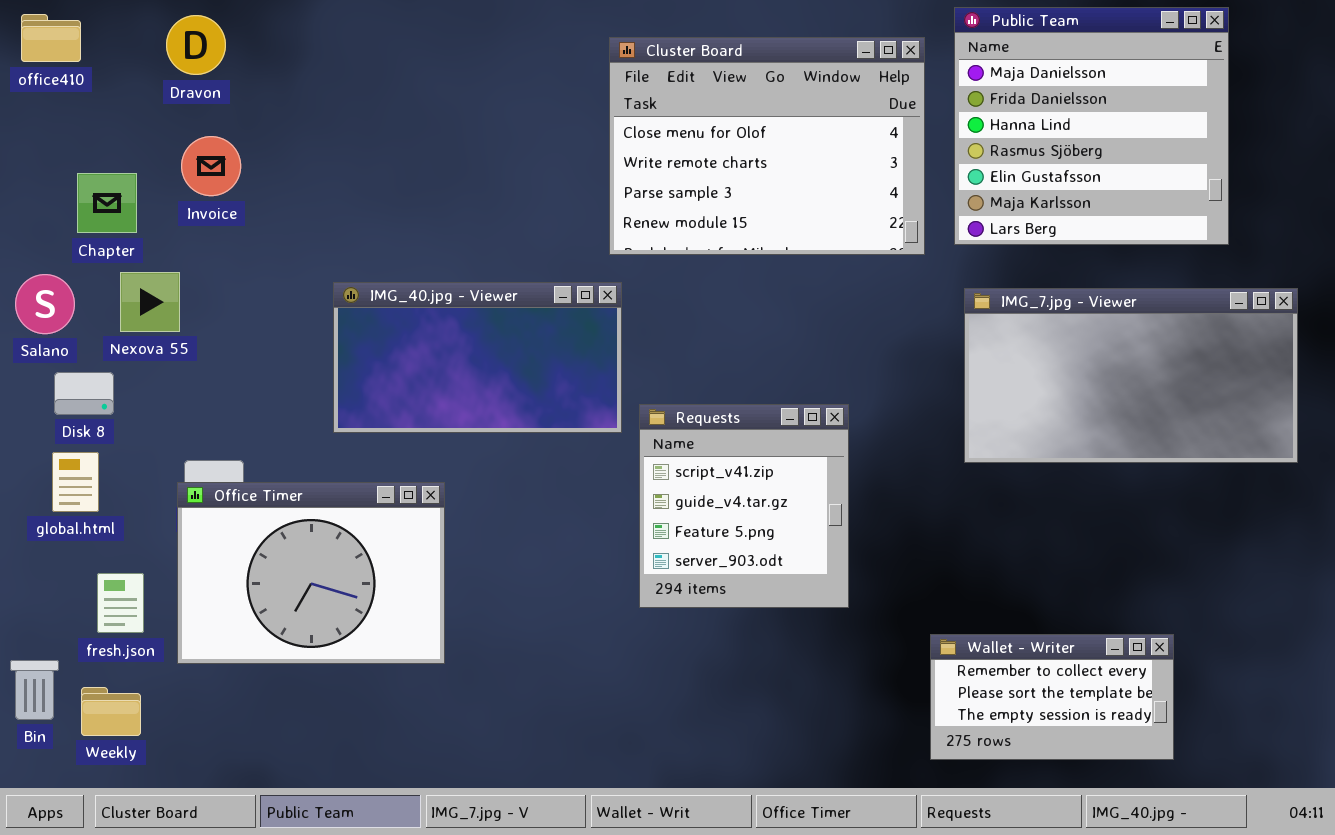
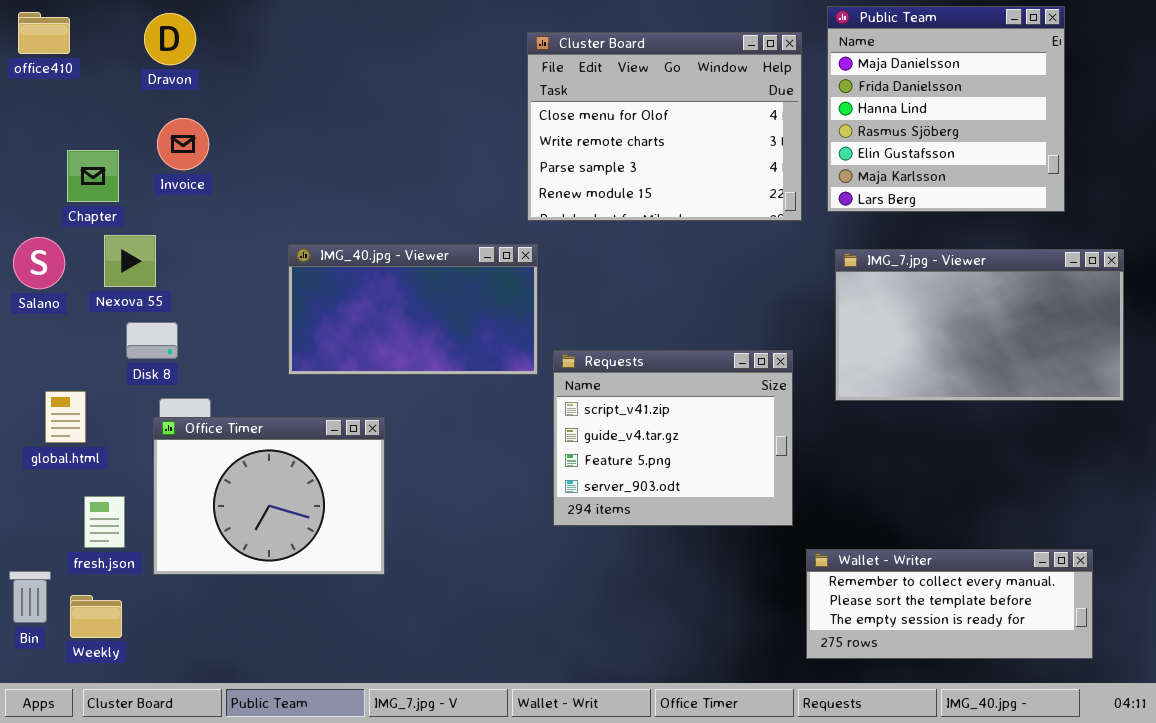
Disk 8: [54,372,114,415] -> [126,322,178,359], moved
Requests: [639,404,849,608] -> [553,350,793,526], resized
Wallet - Writer: [930,634,1174,760] -> [806,549,1093,659], resized

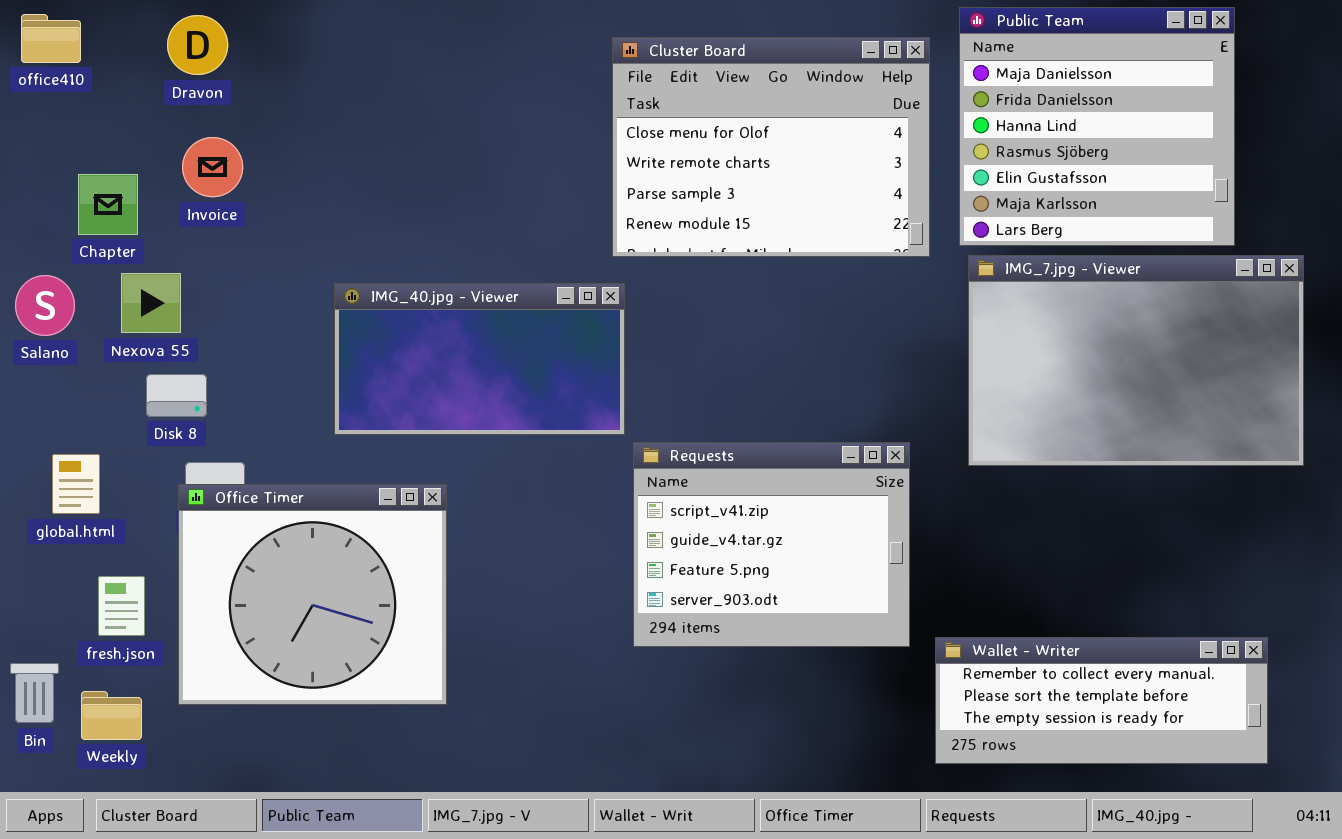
IMG_7.jpg - Viewer: [835,249,1124,401] -> [968,255,1304,466], resized
Requests: [553,350,793,526] -> [633,442,910,647], moved
Office Timer: [153,417,385,575] -> [178,484,447,705], resized

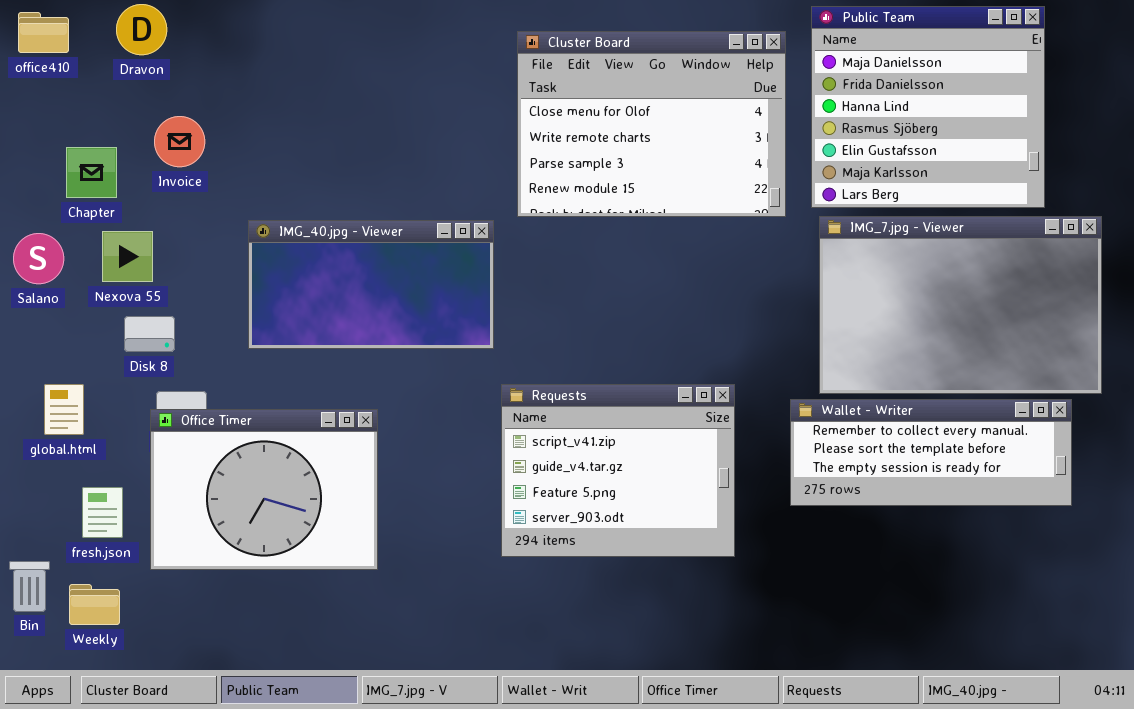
Dravon: [167,15,228,75] -> [116,4,167,55], moved
IMG_40.jpg - Viewer: [334,283,625,435] -> [248,220,494,349], moved
Requests: [633,442,910,647] -> [501,384,735,557], moved
Office Timer: [178,484,447,705] -> [150,409,378,570], resized
Wallet - Writer: [935,637,1268,764] -> [790,399,1072,506], moved

